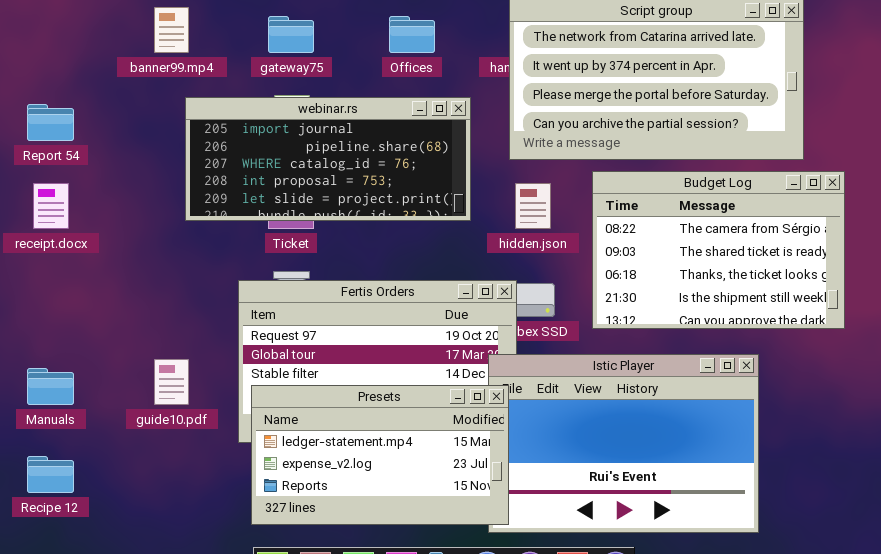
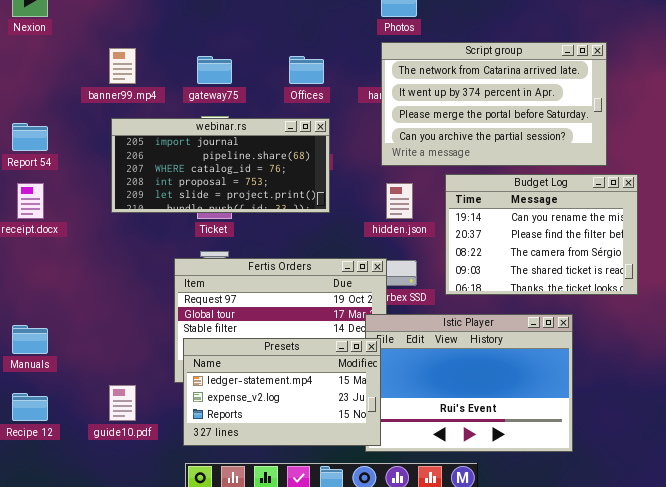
webinar.rs: [185,97,471,221] -> [111,118,330,213], moved
Budget Log: [592,171,845,329] -> [445,174,638,295], scrolled up 2 rows
guide10.pdf: [154,359,189,405] -> [109,385,136,421], moved

